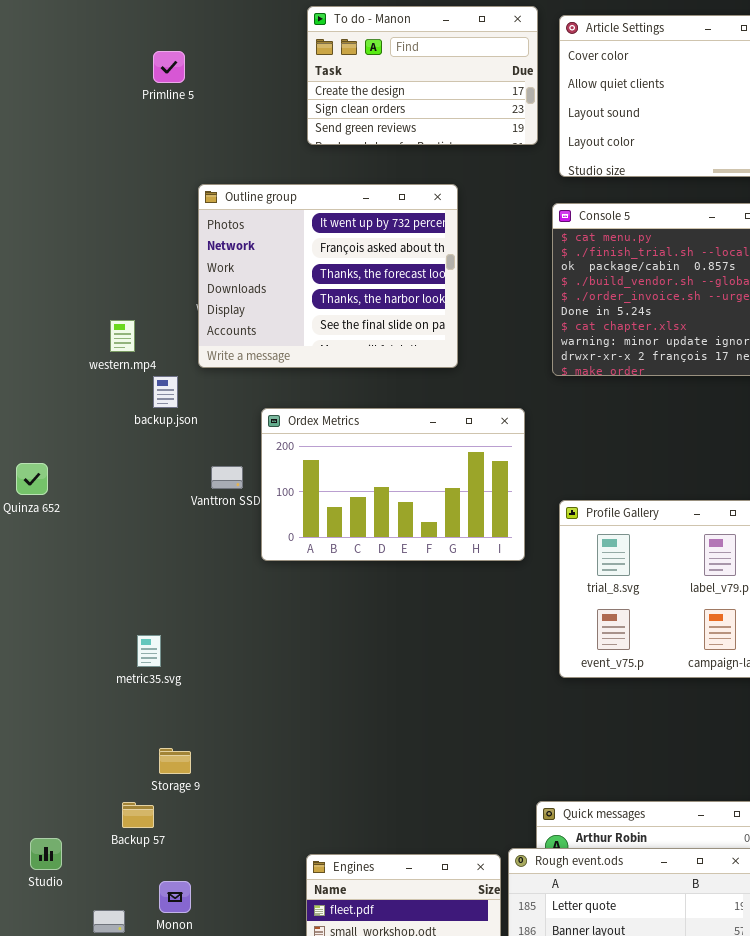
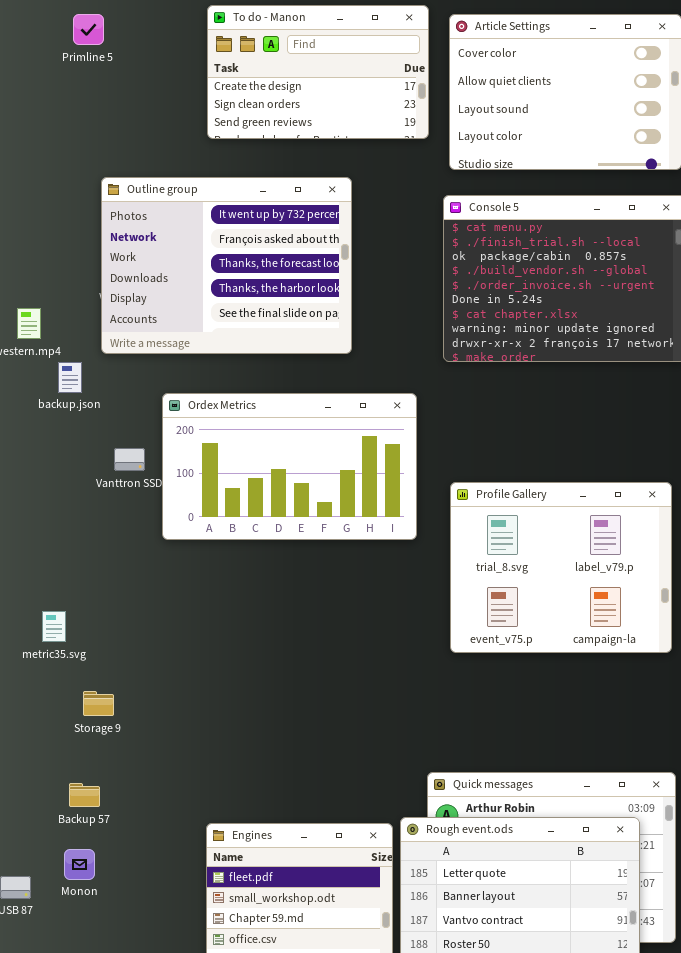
Primline 5: [153,51,185,83] -> [73,14,104,45], moved
Storage 9: [159,748,191,774] -> [83,691,114,716], moved
Backup 57: [122,802,154,828] -> [69,783,100,807], moved

